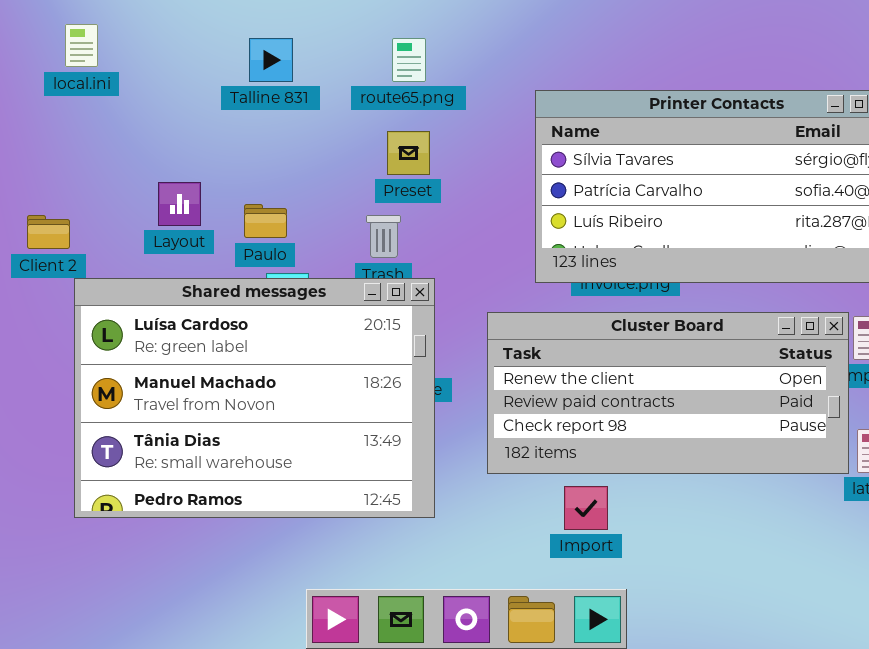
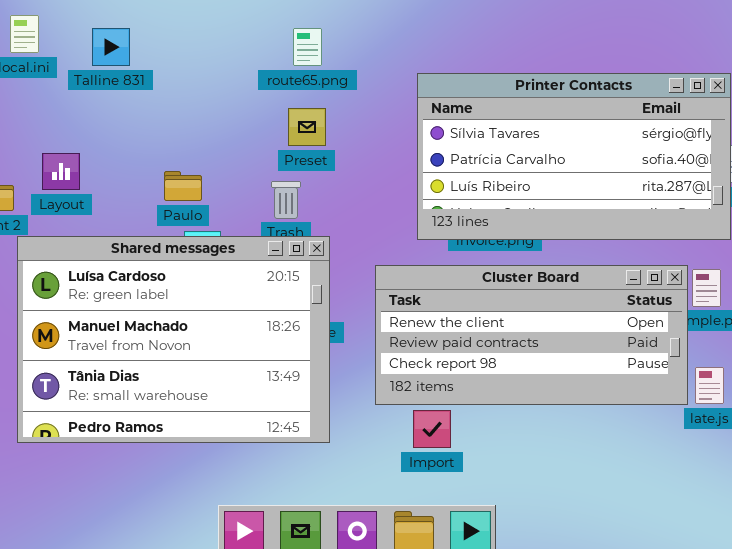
Talline 831: [249,38,293,82] -> [92,28,130,66], moved
Layout: [158,182,201,226] -> [42,153,80,190], moved
Import: [564,486,608,530] -> [413,410,451,448], moved

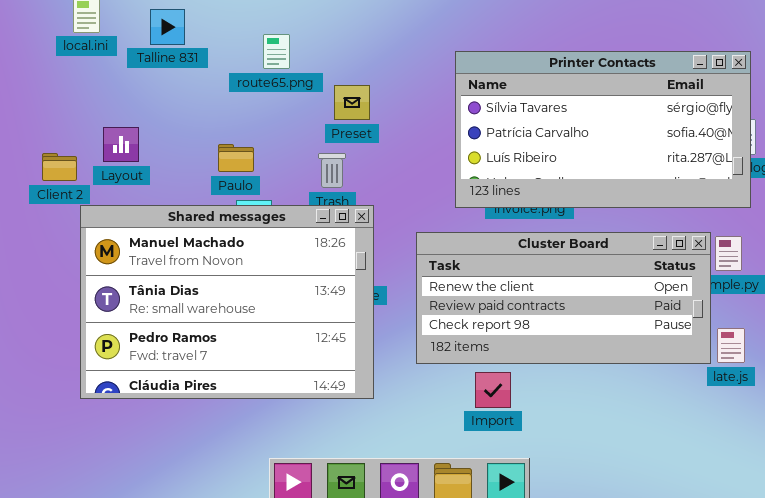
route65.png: [293,28,322,66] -> [263,34,290,69], moved
Shared messages: [17,236,330,443] -> [80,205,374,399], scrolled down 1 row
Import: [413,410,451,448] -> [475,372,511,408], moved

